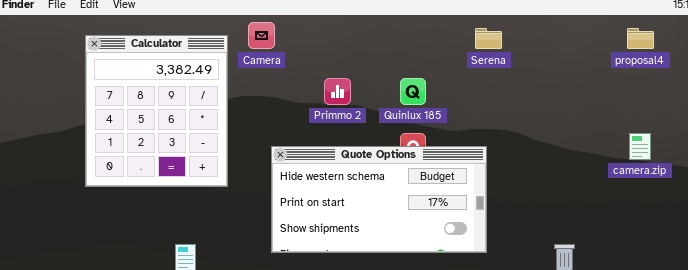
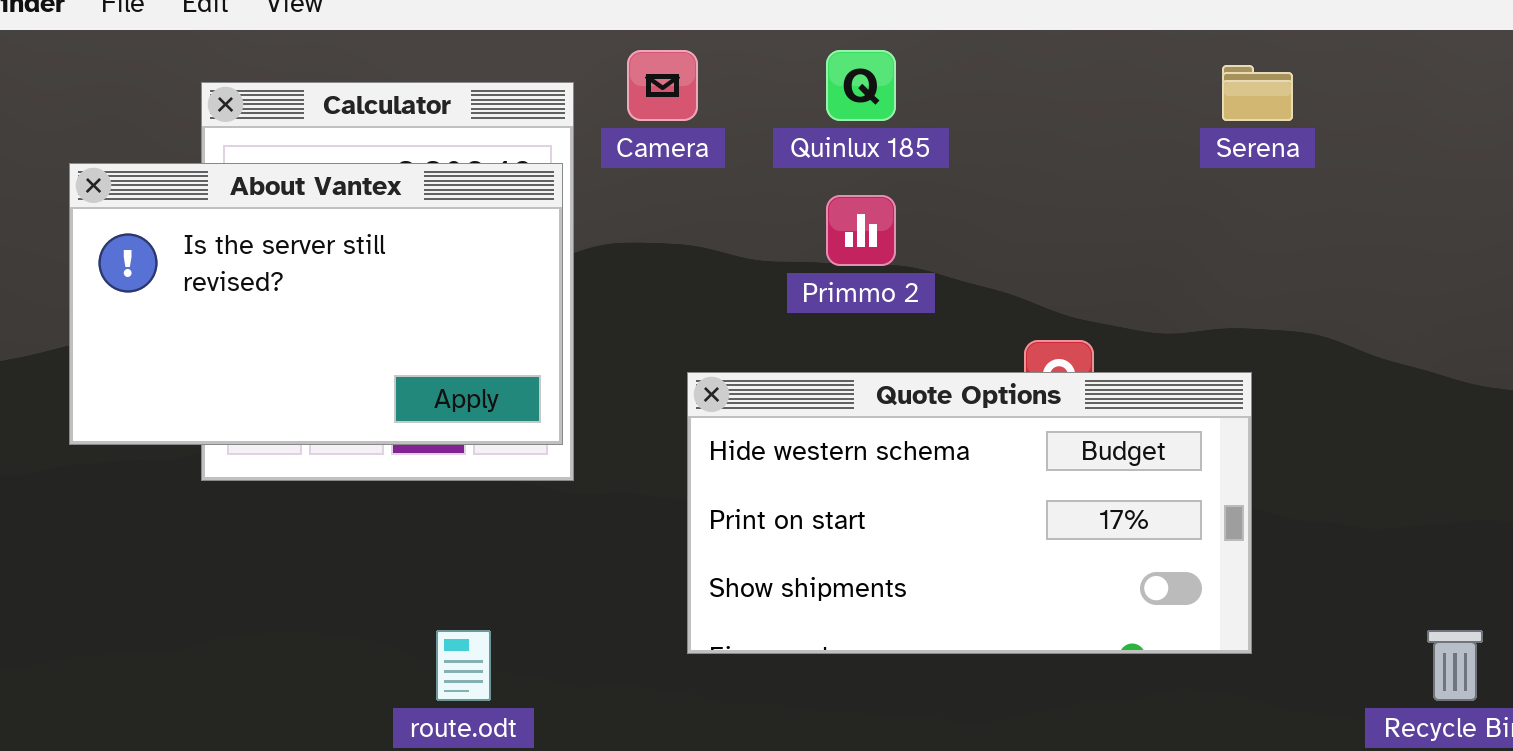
About Vantex: none -> [69,163,563,445], opened
Quinlux 185: [400,78,426,105] -> [826,50,896,121], moved

